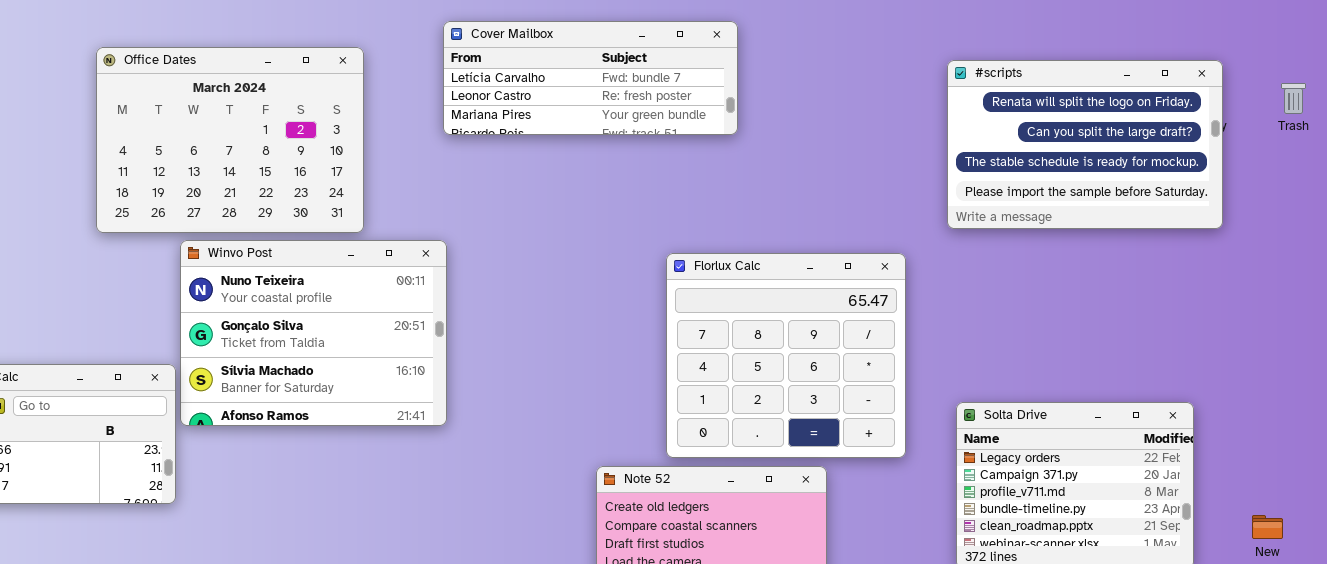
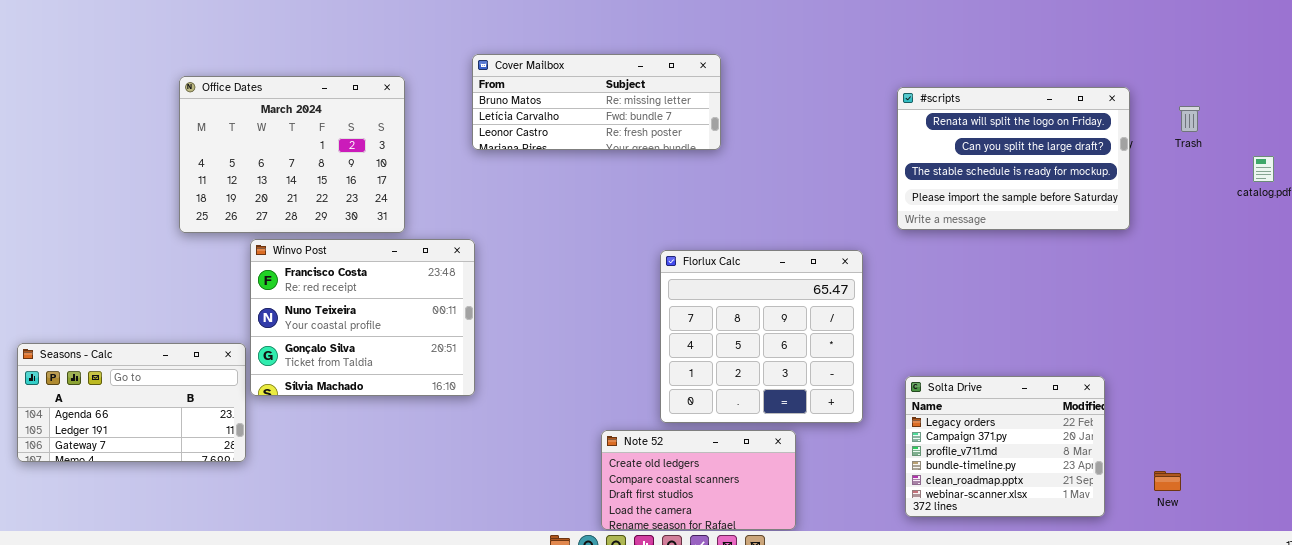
Cover Mailbox: [443,21,738,135] -> [472,54,721,150], scrolled up 1 row
Winvo Post: [180,240,447,426] -> [250,239,475,396], scrolled up 1 row

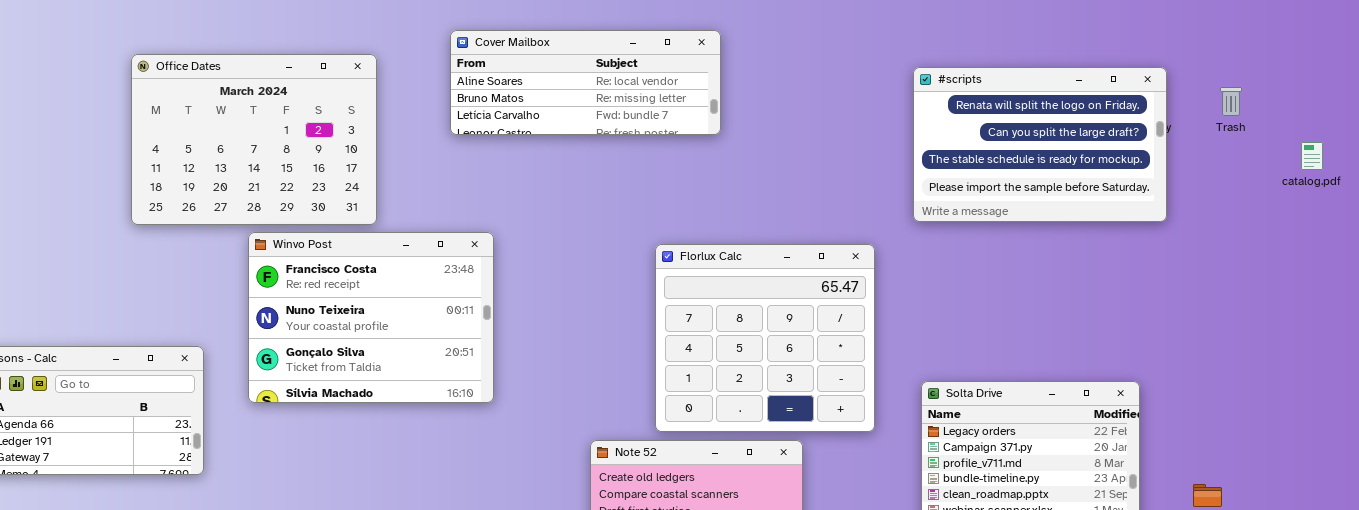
Cover Mailbox: [472,54,721,150] -> [450,30,721,135], scrolled up 1 row
Winvo Post: [250,239,475,396] -> [248,232,494,403], moved

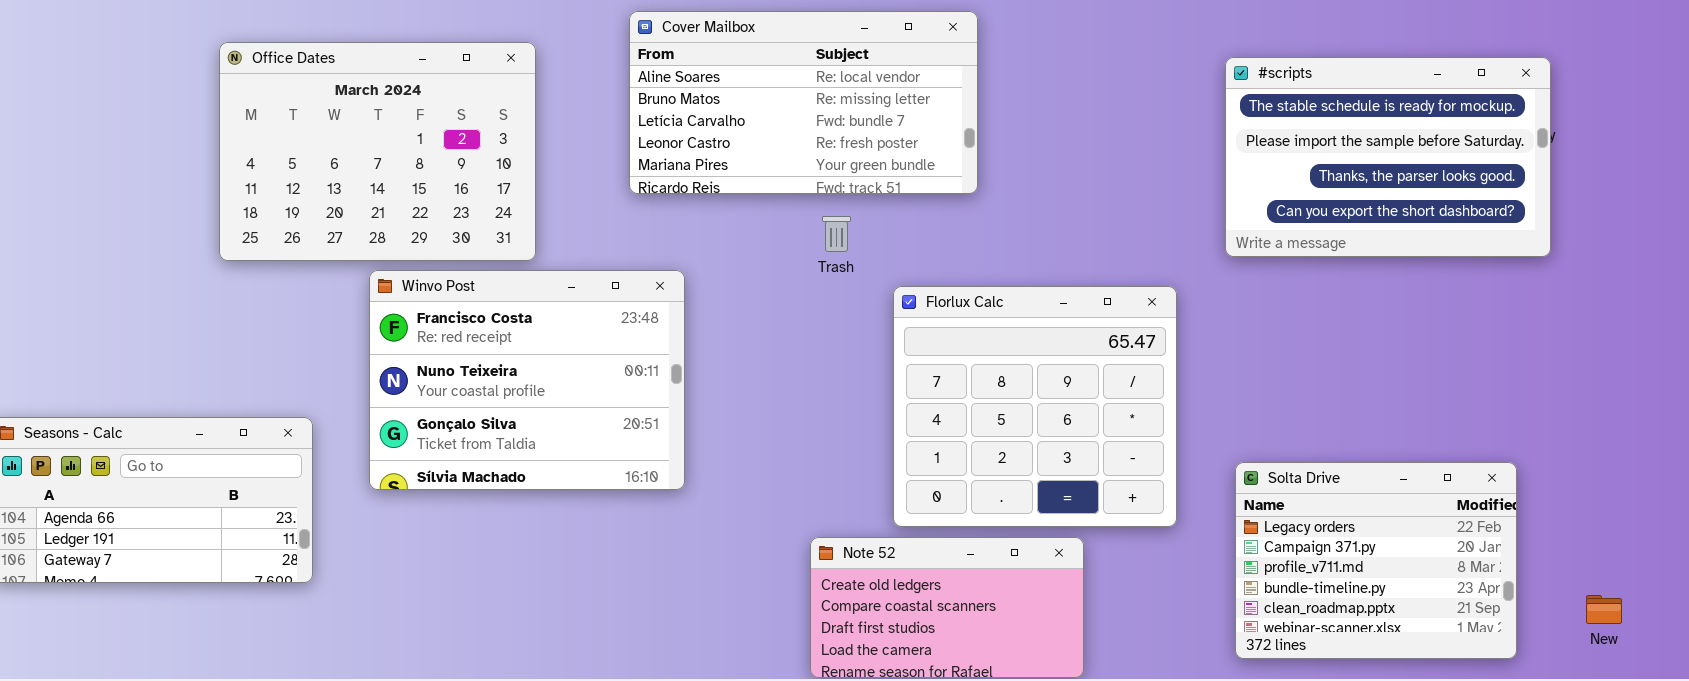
Cover Mailbox: [450,30,721,135] -> [629,11,978,194], resized
#scripts: [913,67,1167,222] -> [1225,57,1551,257], scrolled down 2 rows
Trash: [1220,87,1242,116] -> [822,216,851,252], moved

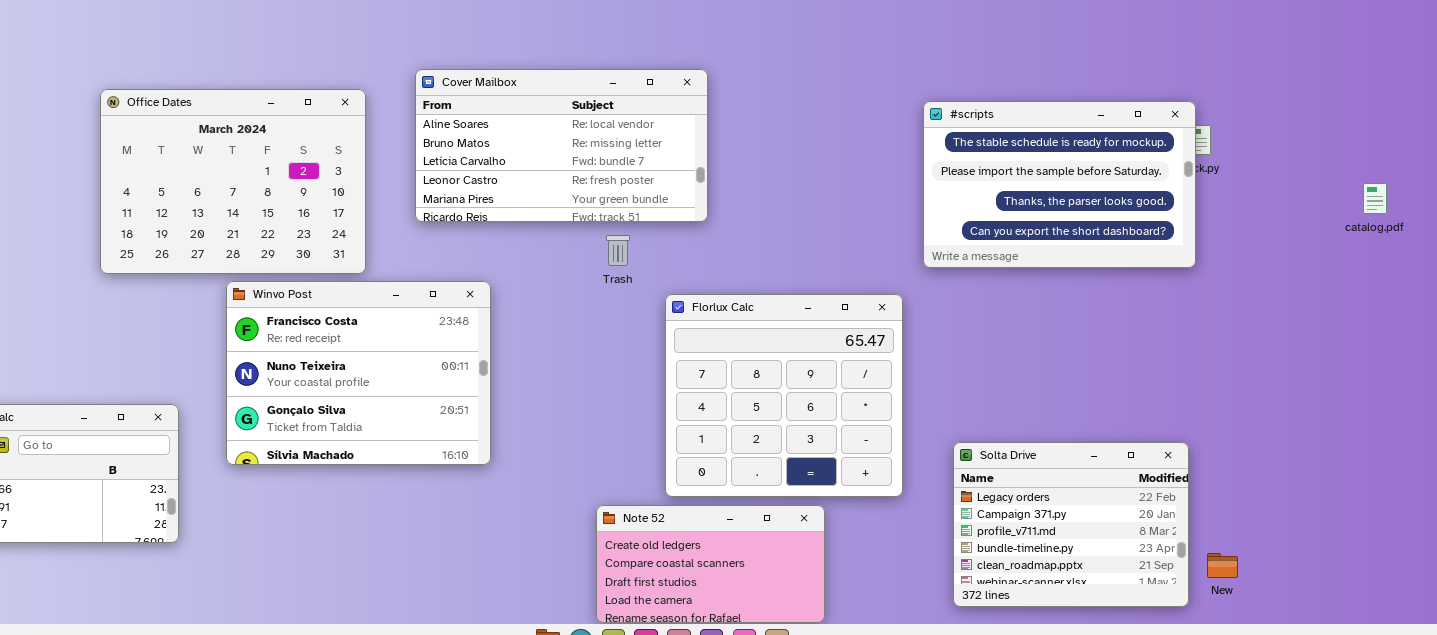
Cover Mailbox: [629,11,978,194] -> [415,69,708,222], moved
#scripts: [1225,57,1551,257] -> [923,101,1196,268], moved
New: [1586,595,1622,624] -> [1207,553,1238,578], moved

